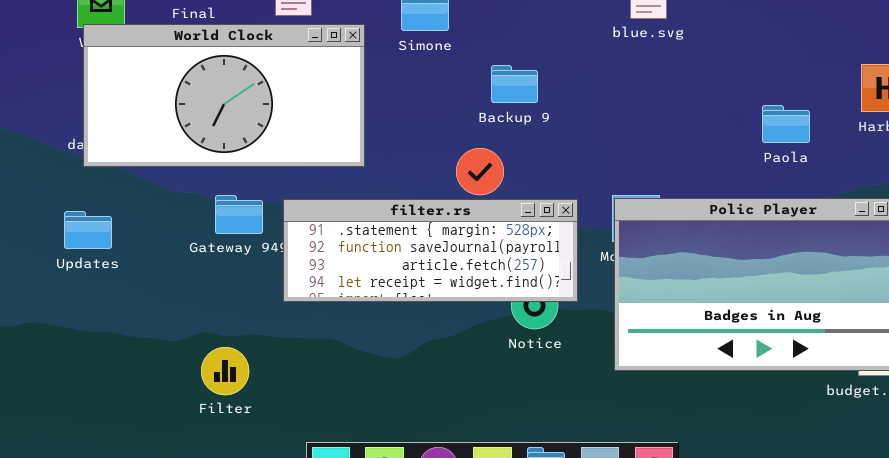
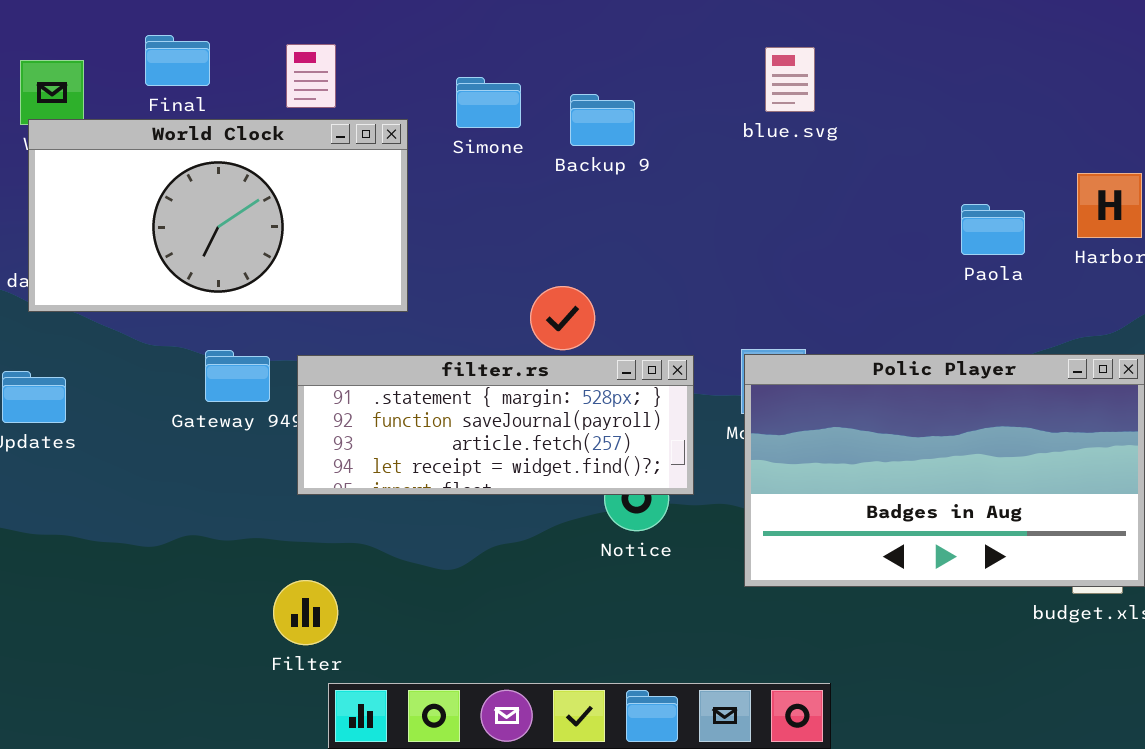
Backup 9: [491,65,538,103] -> [570,94,635,146], moved
Paola: [762,105,810,143] -> [961,204,1025,255], moved
Filter: [201,347,249,395] -> [273,580,338,645], moved

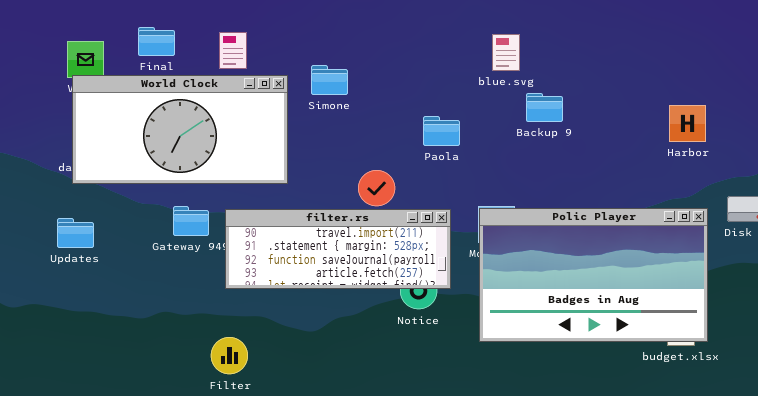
Simone: [456,77,521,128] -> [311,65,348,95], moved
Backup 9: [570,94,635,146] -> [526,93,563,122], moved
Paola: [961,204,1025,255] -> [423,116,460,146], moved
filter.rs: [297,355,694,495] -> [225,209,451,289], scrolled up 1 row

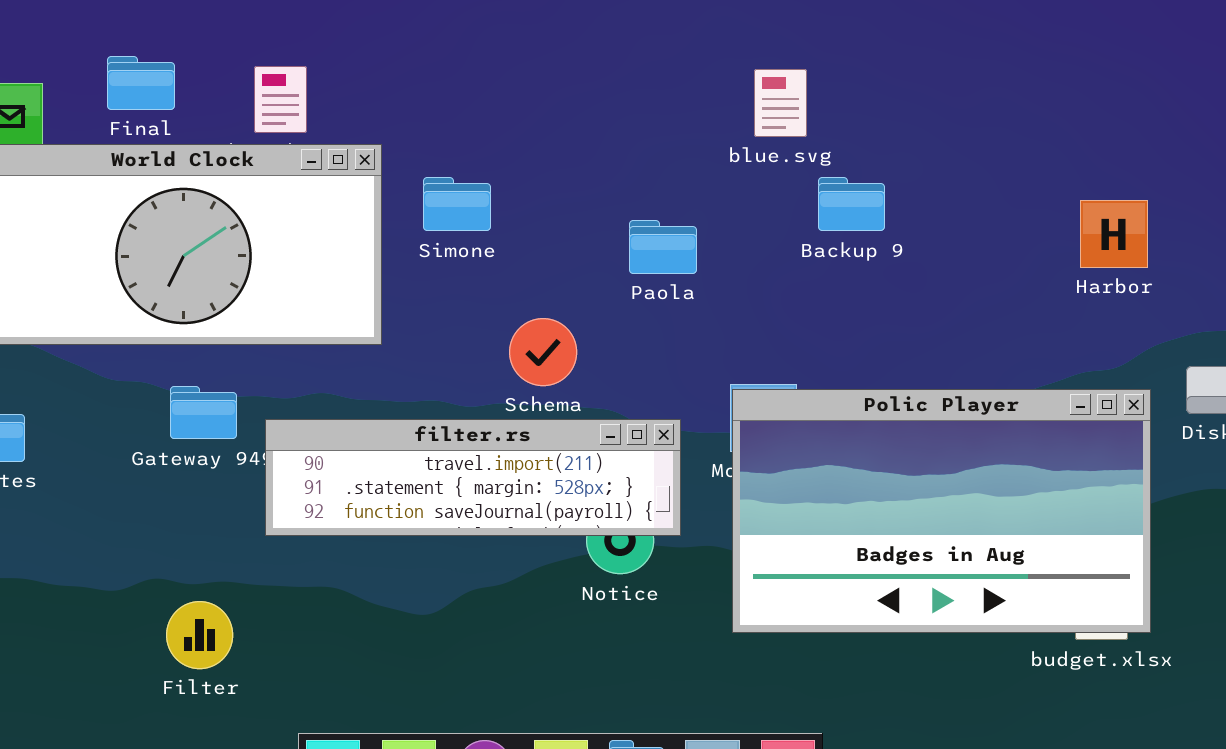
Simone: [311,65,348,95] -> [423,177,491,231], moved
filter.rs: [225,209,451,289] -> [265,419,681,536], resized
Filter: [211,337,248,374] -> [166,601,233,669], moved

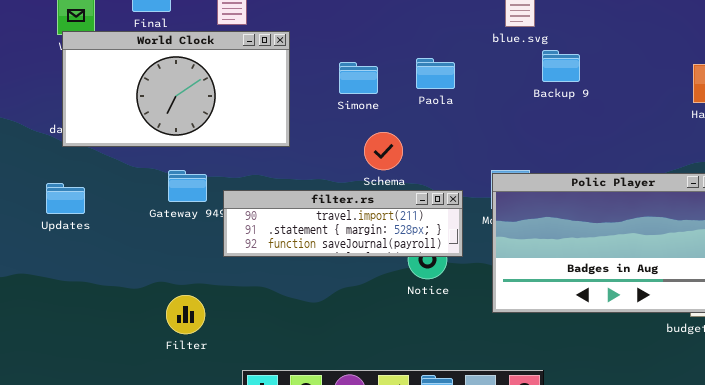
Simone: [423,177,491,231] -> [339,62,378,94], moved
Paola: [629,220,697,274] -> [416,58,455,89], moved

